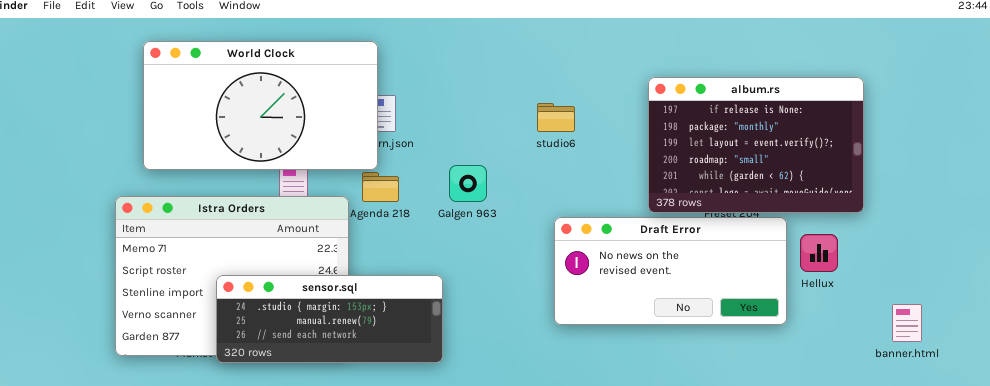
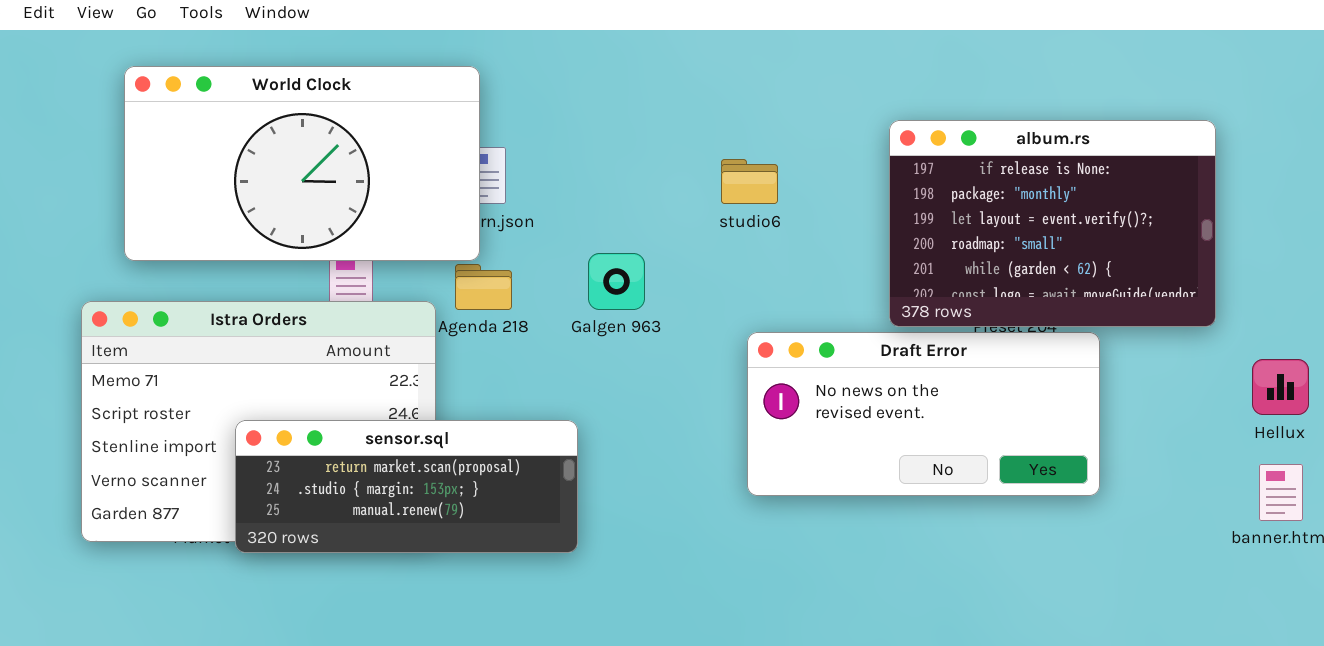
Hellux: [800,234,838,272] -> [1252,359,1309,415], moved
sensor.sql: [216,275,443,363] -> [235,420,578,553], scrolled up 1 row

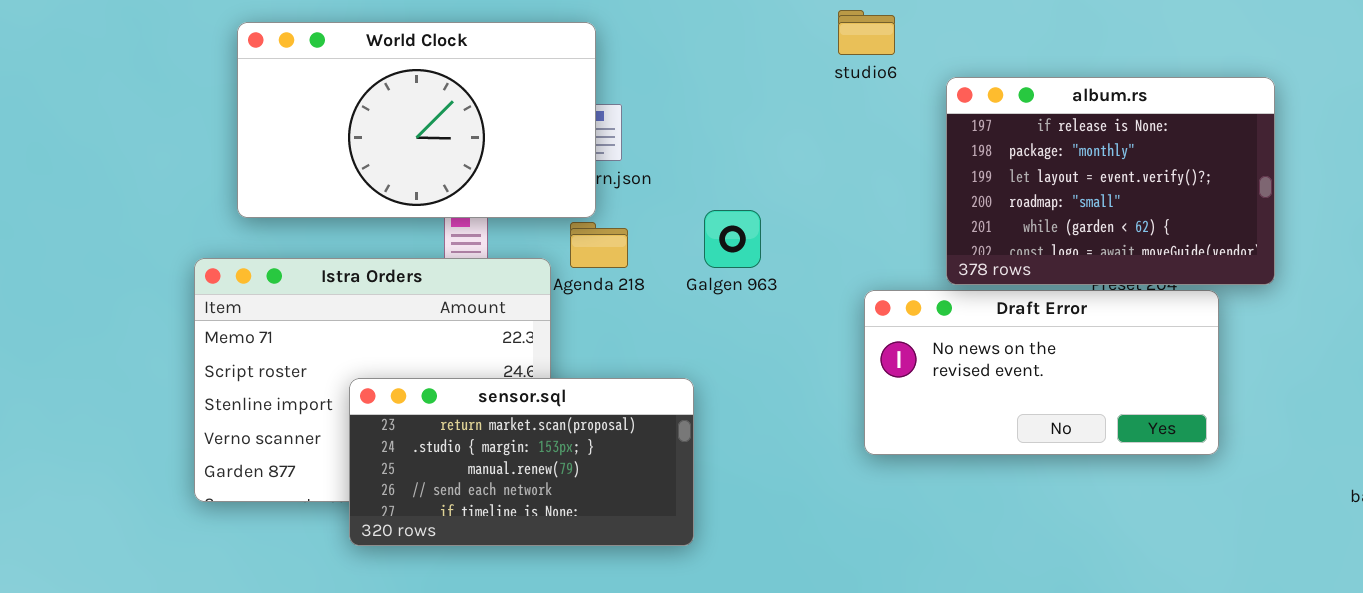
album.rs: [889,120,1216,327] -> [946,77,1275,285], moved
studio6: [721,159,778,204] -> [838,10,895,55], moved
sensor.sql: [235,420,578,553] -> [349,378,694,546], resized

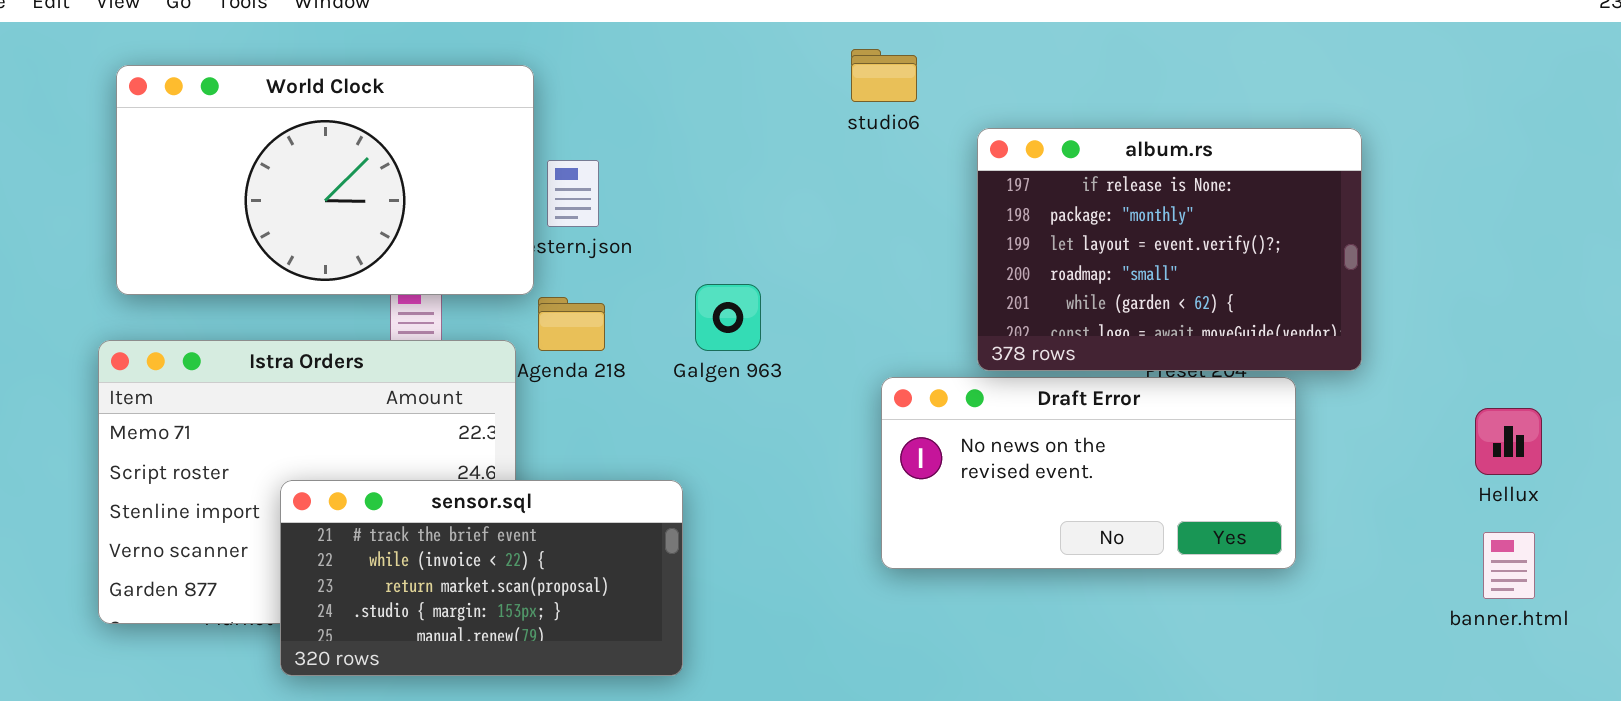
World Clock: [237,22,596,218] -> [116,65,534,295], moved
sensor.sql: [349,378,694,546] -> [280,480,683,676], scrolled up 2 rows

